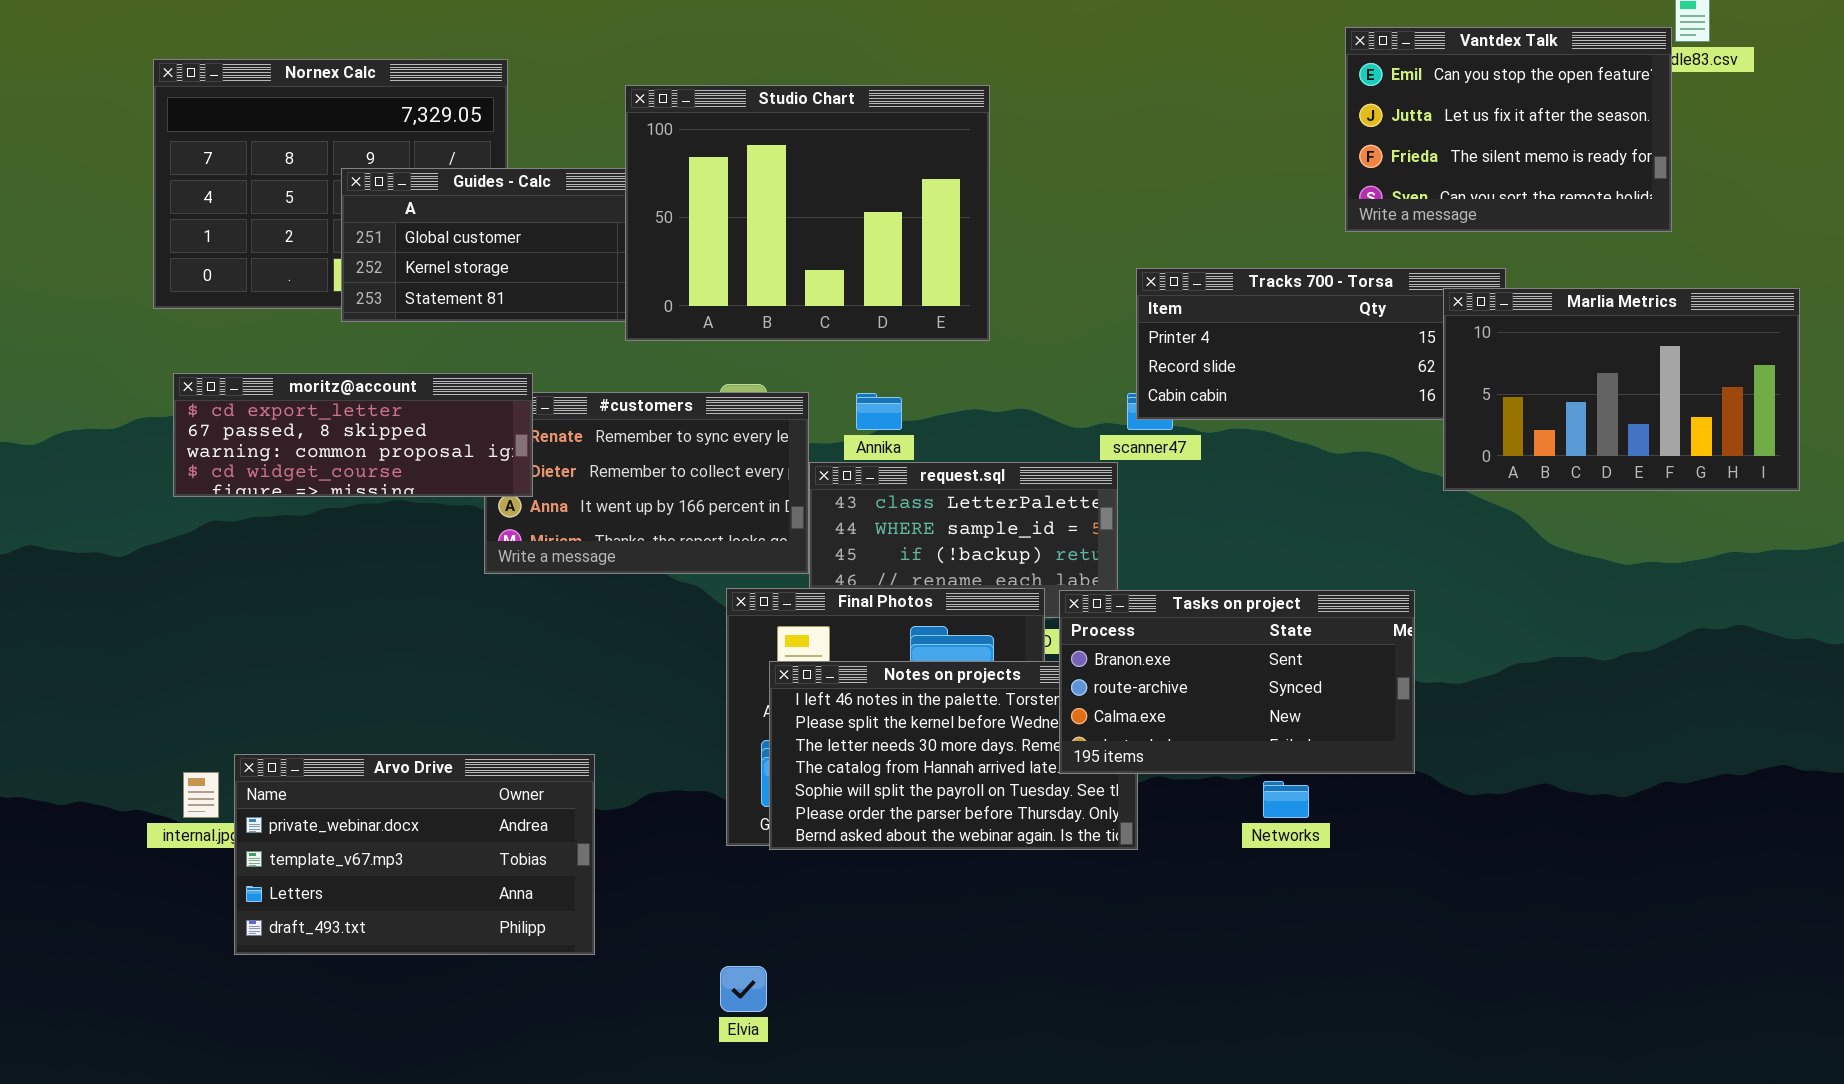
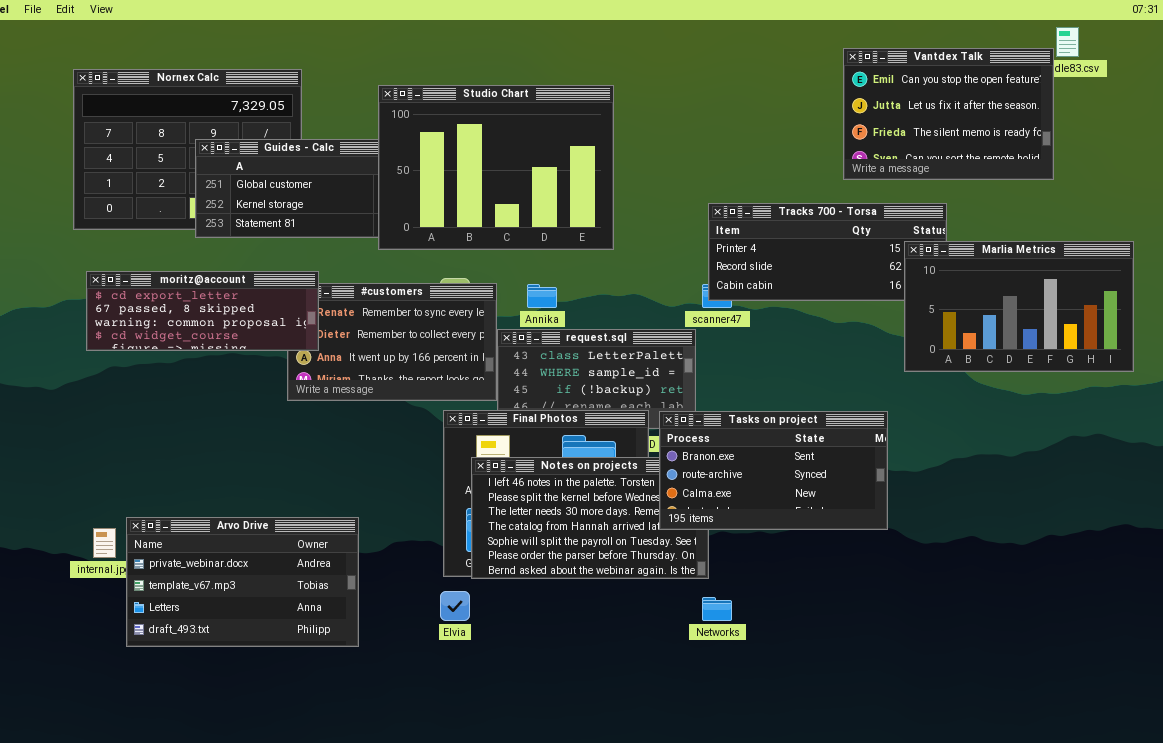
Marlia Metrics: [1443,288,1800,491] -> [904,241,1134,372], moved
Networks: [1263,781,1309,818] -> [702,597,732,621], moved
Elvia: [720,966,767,1012] -> [440,591,470,621], moved

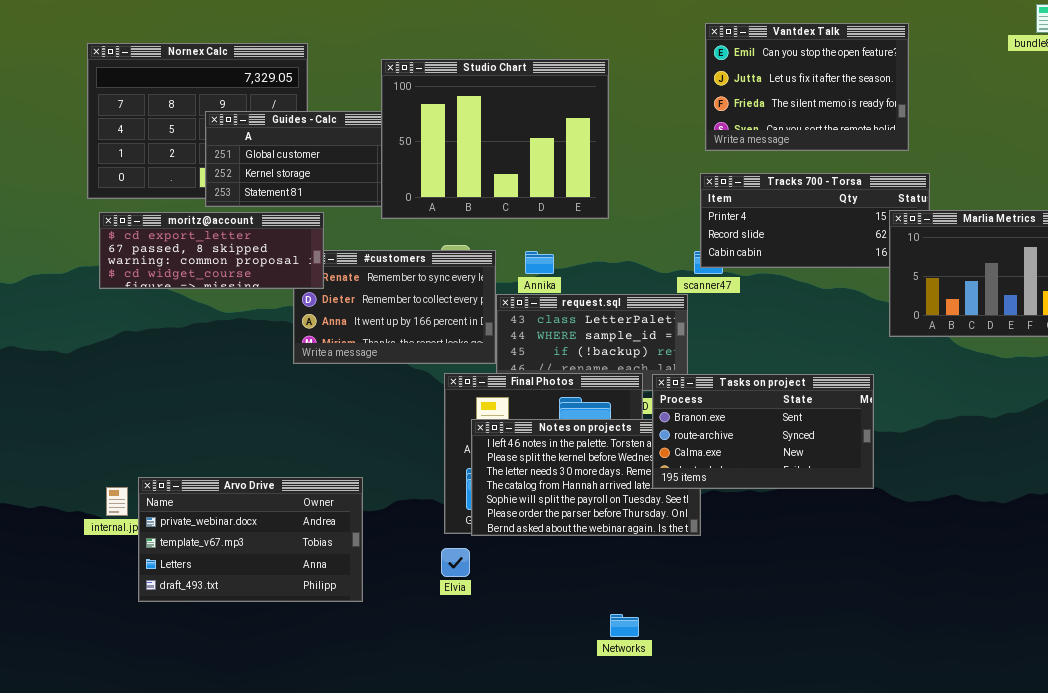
Vantdex Talk: [843,48,1054,180] -> [705,23,909,151], moved
moritz@account: [86,271,319,351] -> [99,212,324,289], moved
Networks: [702,597,732,621] -> [610,614,639,637], moved

